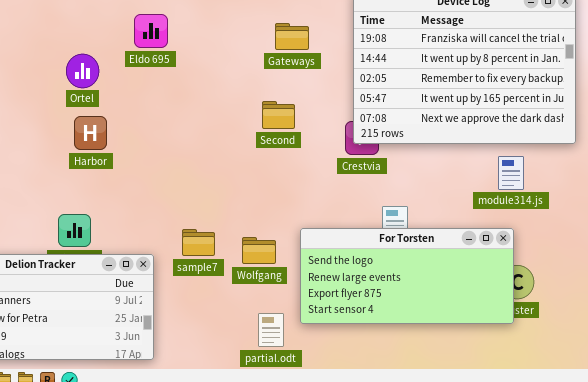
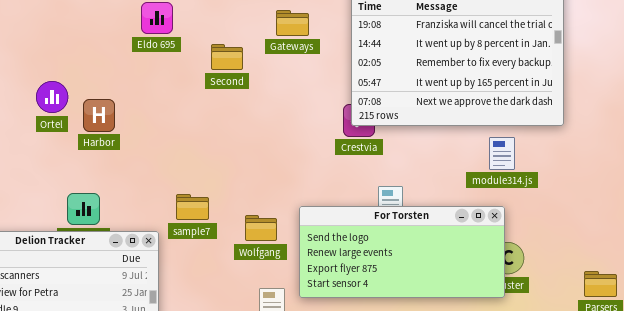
Ortel: [66,54,99,88] -> [36,81,68,113], moved
Second: [262,101,295,129] -> [211,44,243,70], moved
sample7: [182,229,215,256] -> [176,194,209,220], moved

